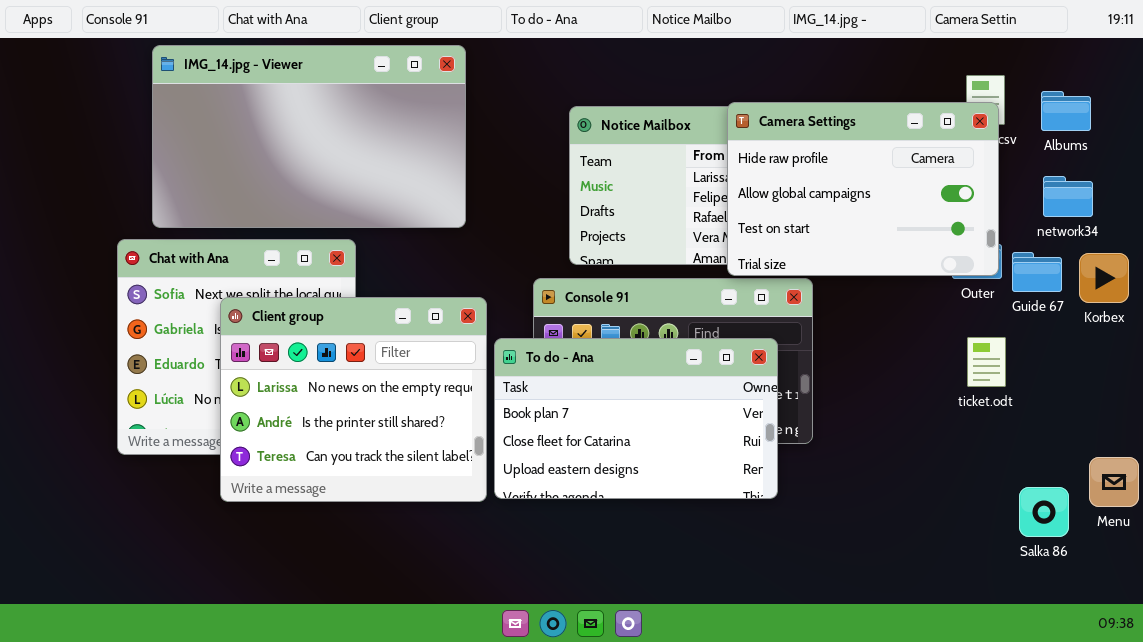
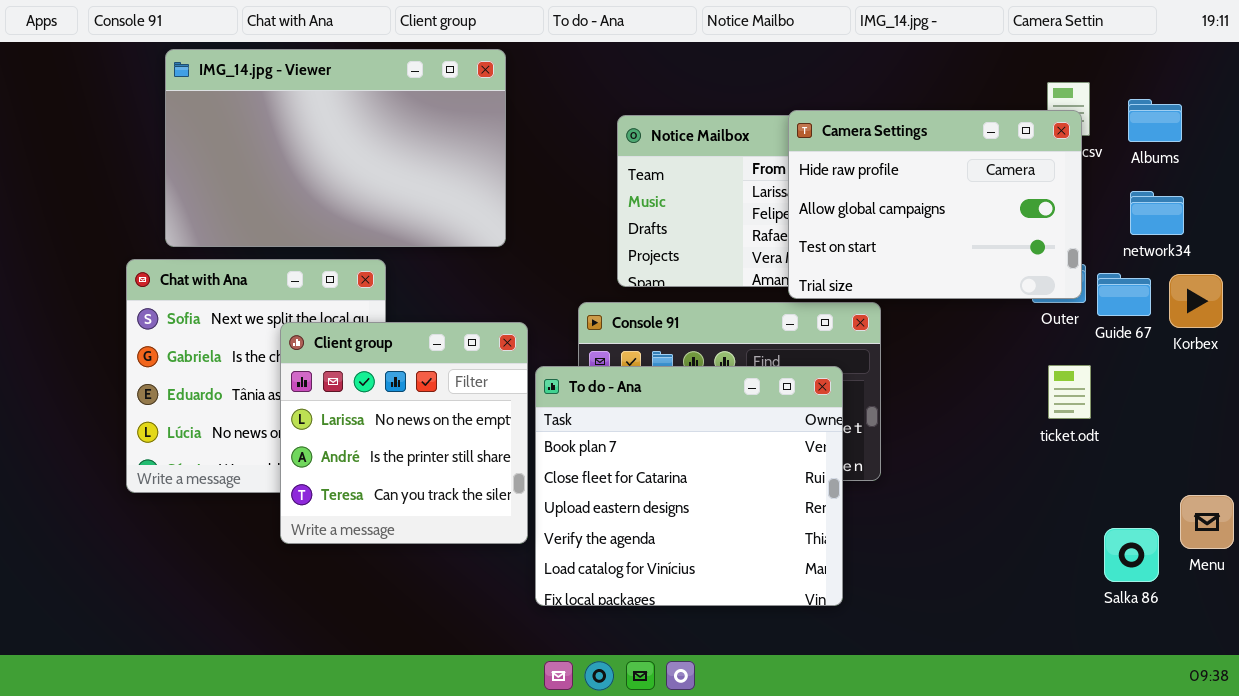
Client group: [220,297,487,502] -> [280,322,528,544], resized
To do - Ana: [494,338,778,499] -> [535,366,843,606], resized

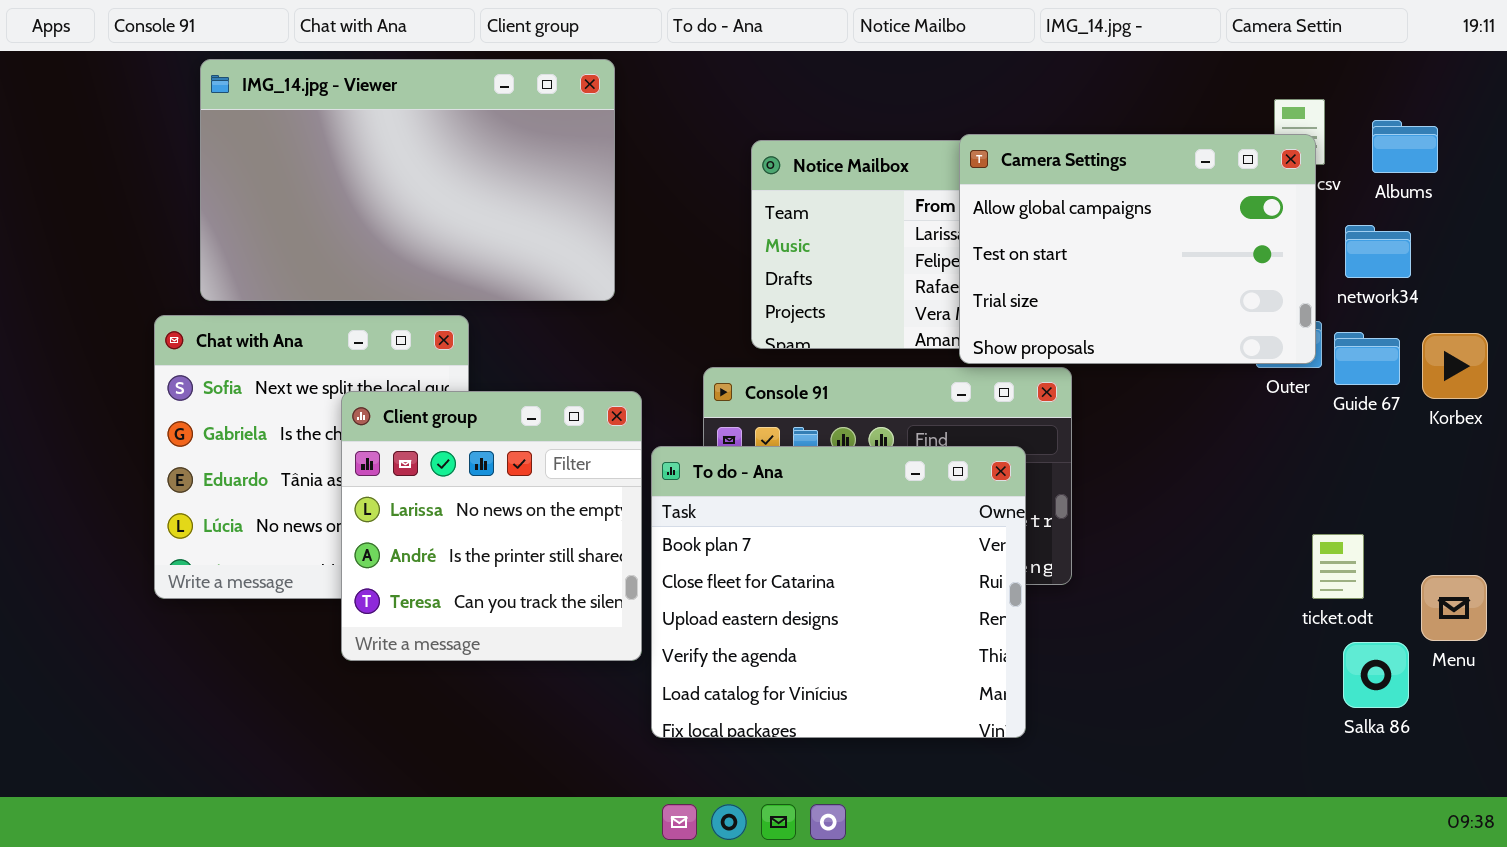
Camera Settings: [788,110,1082,299] -> [959,134,1316,364], scrolled down 1 row
network34: [1130,191,1184,235] -> [1345,225,1411,278], moved
ticket.odt: [1048,365,1091,419] -> [1312,534,1364,599], moved
Menu: [1180,495,1234,549] -> [1421,575,1487,641], moved

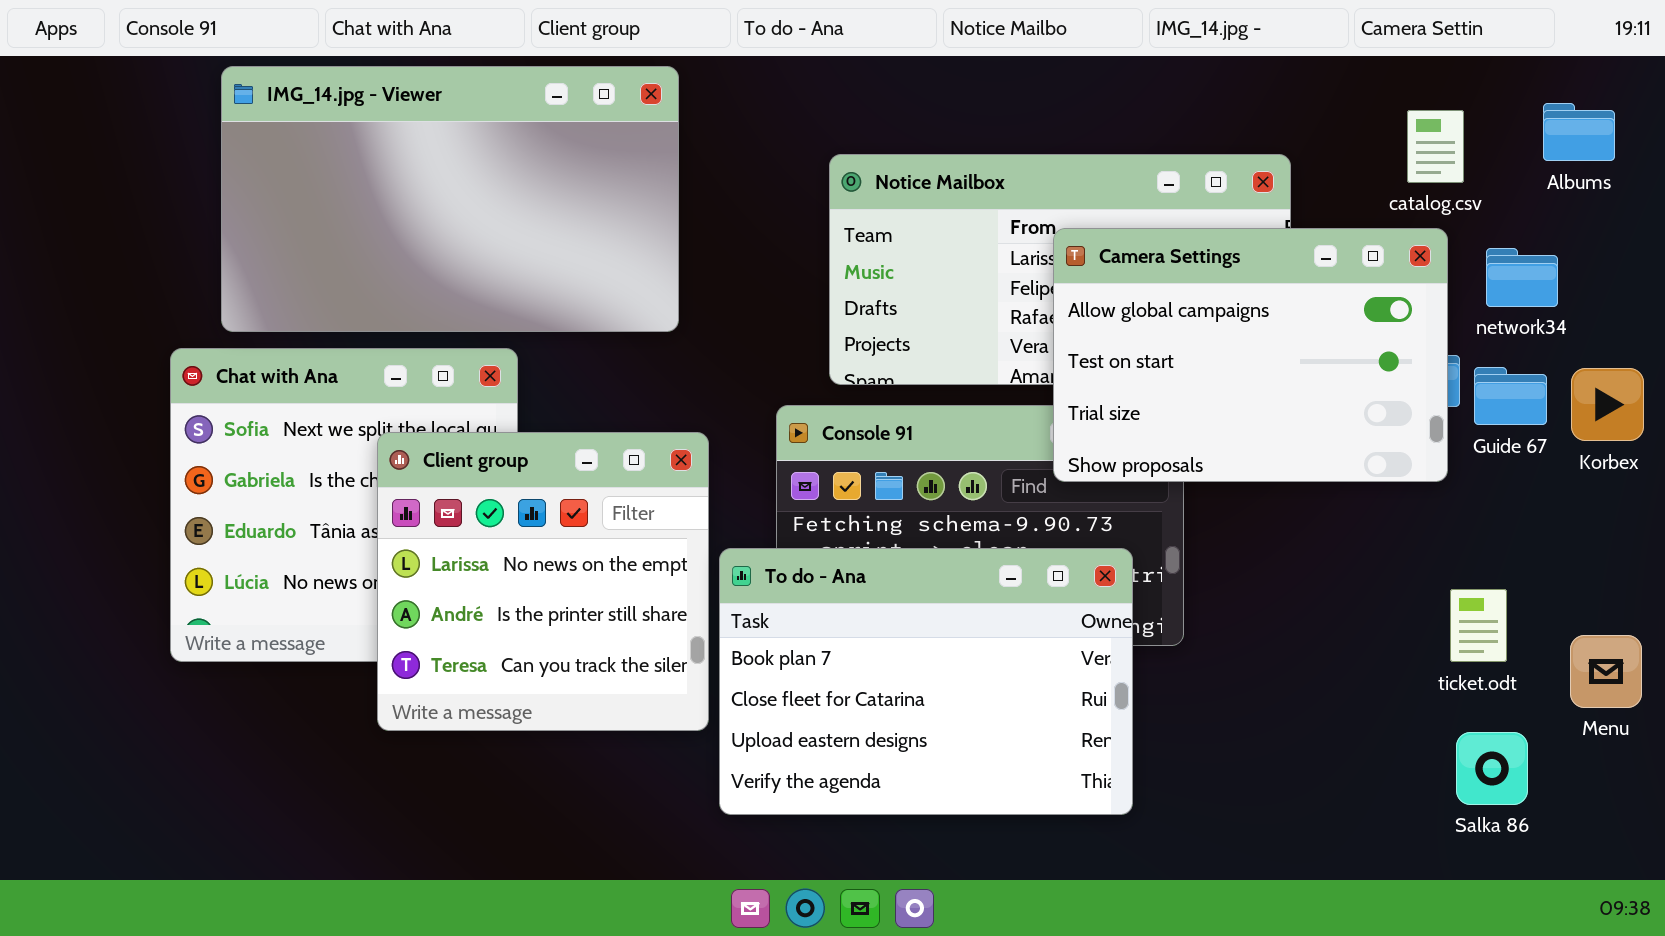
Albums: [1372,120,1438,173] -> [1543,103,1615,161], moved
Camera Settings: [959,134,1316,364] -> [1053,228,1448,482], moved
To do - Ana: [651,446,1026,738] -> [719,548,1133,815], resized
Salka 86: [1343,642,1409,708] -> [1456,732,1528,805], moved

